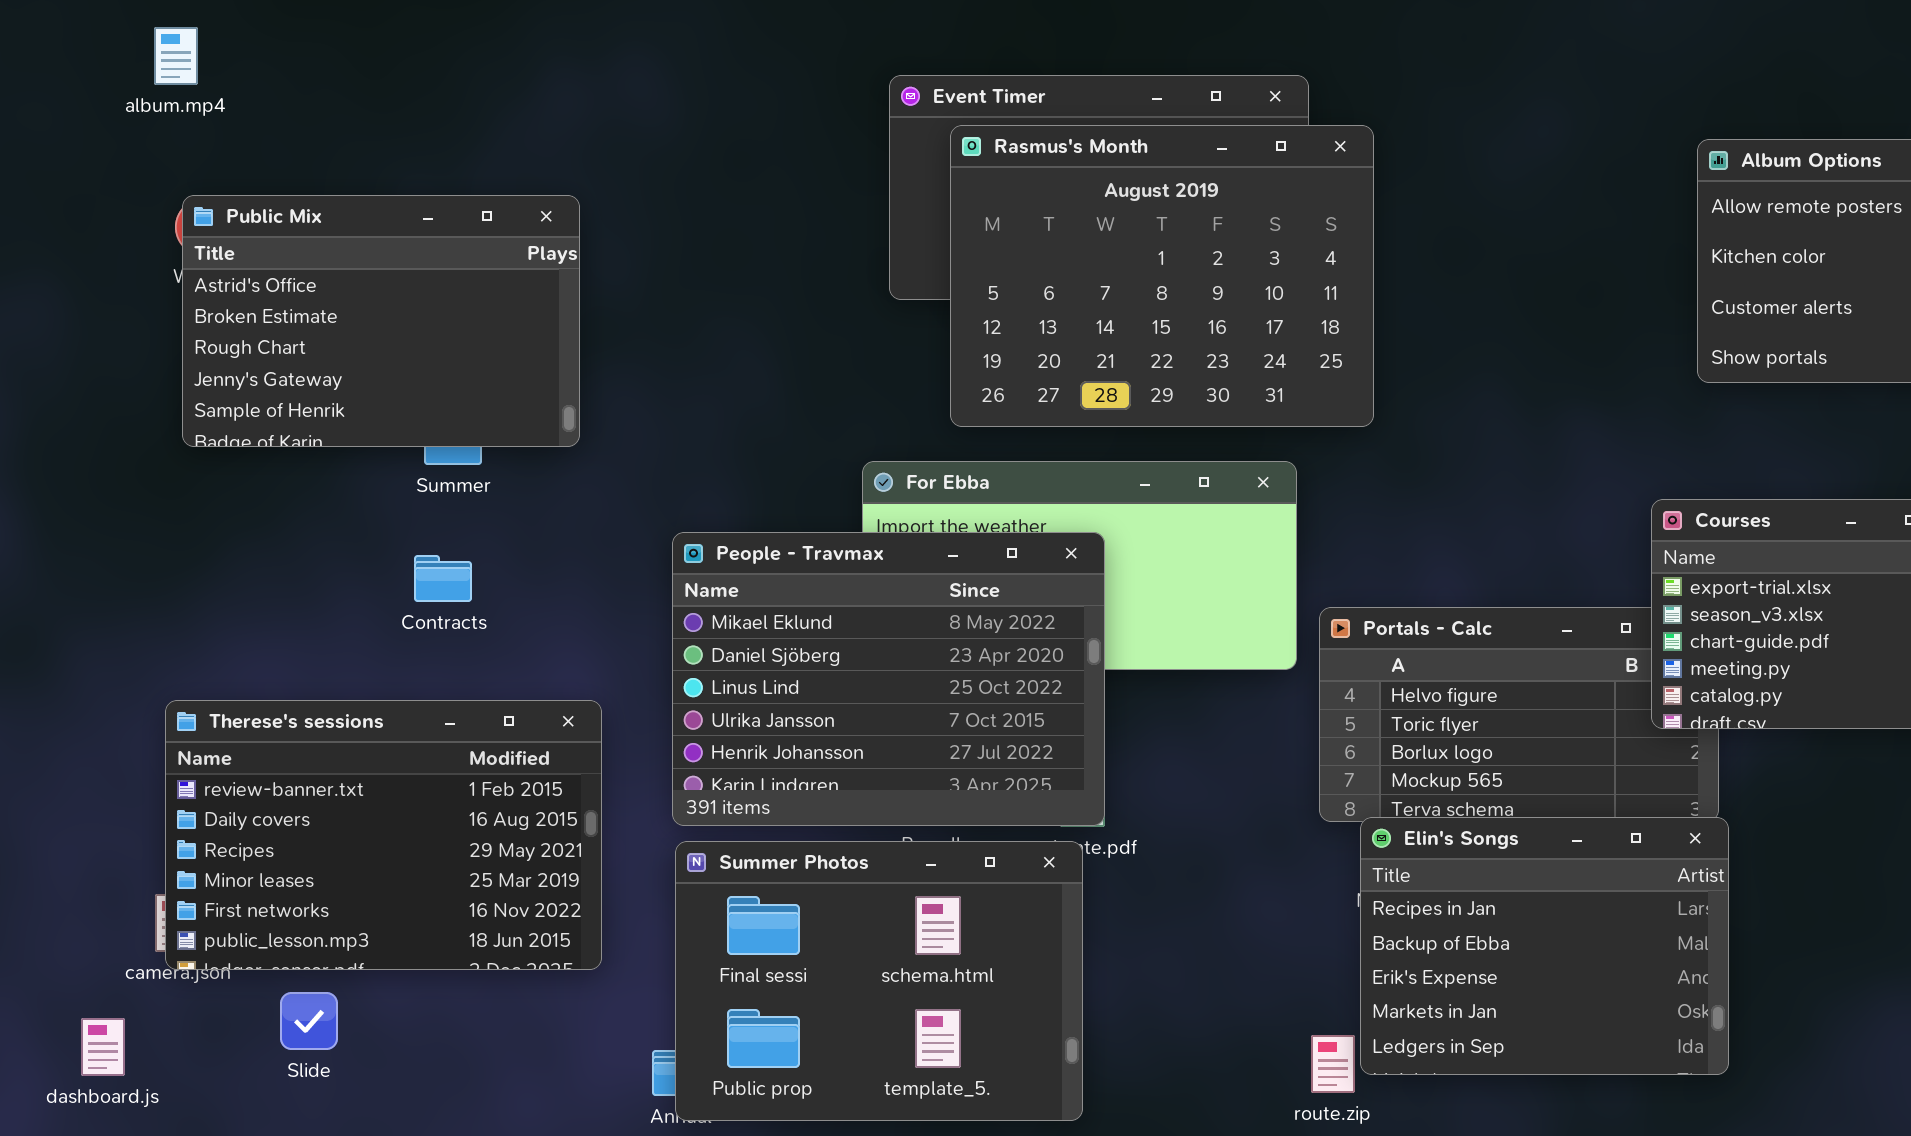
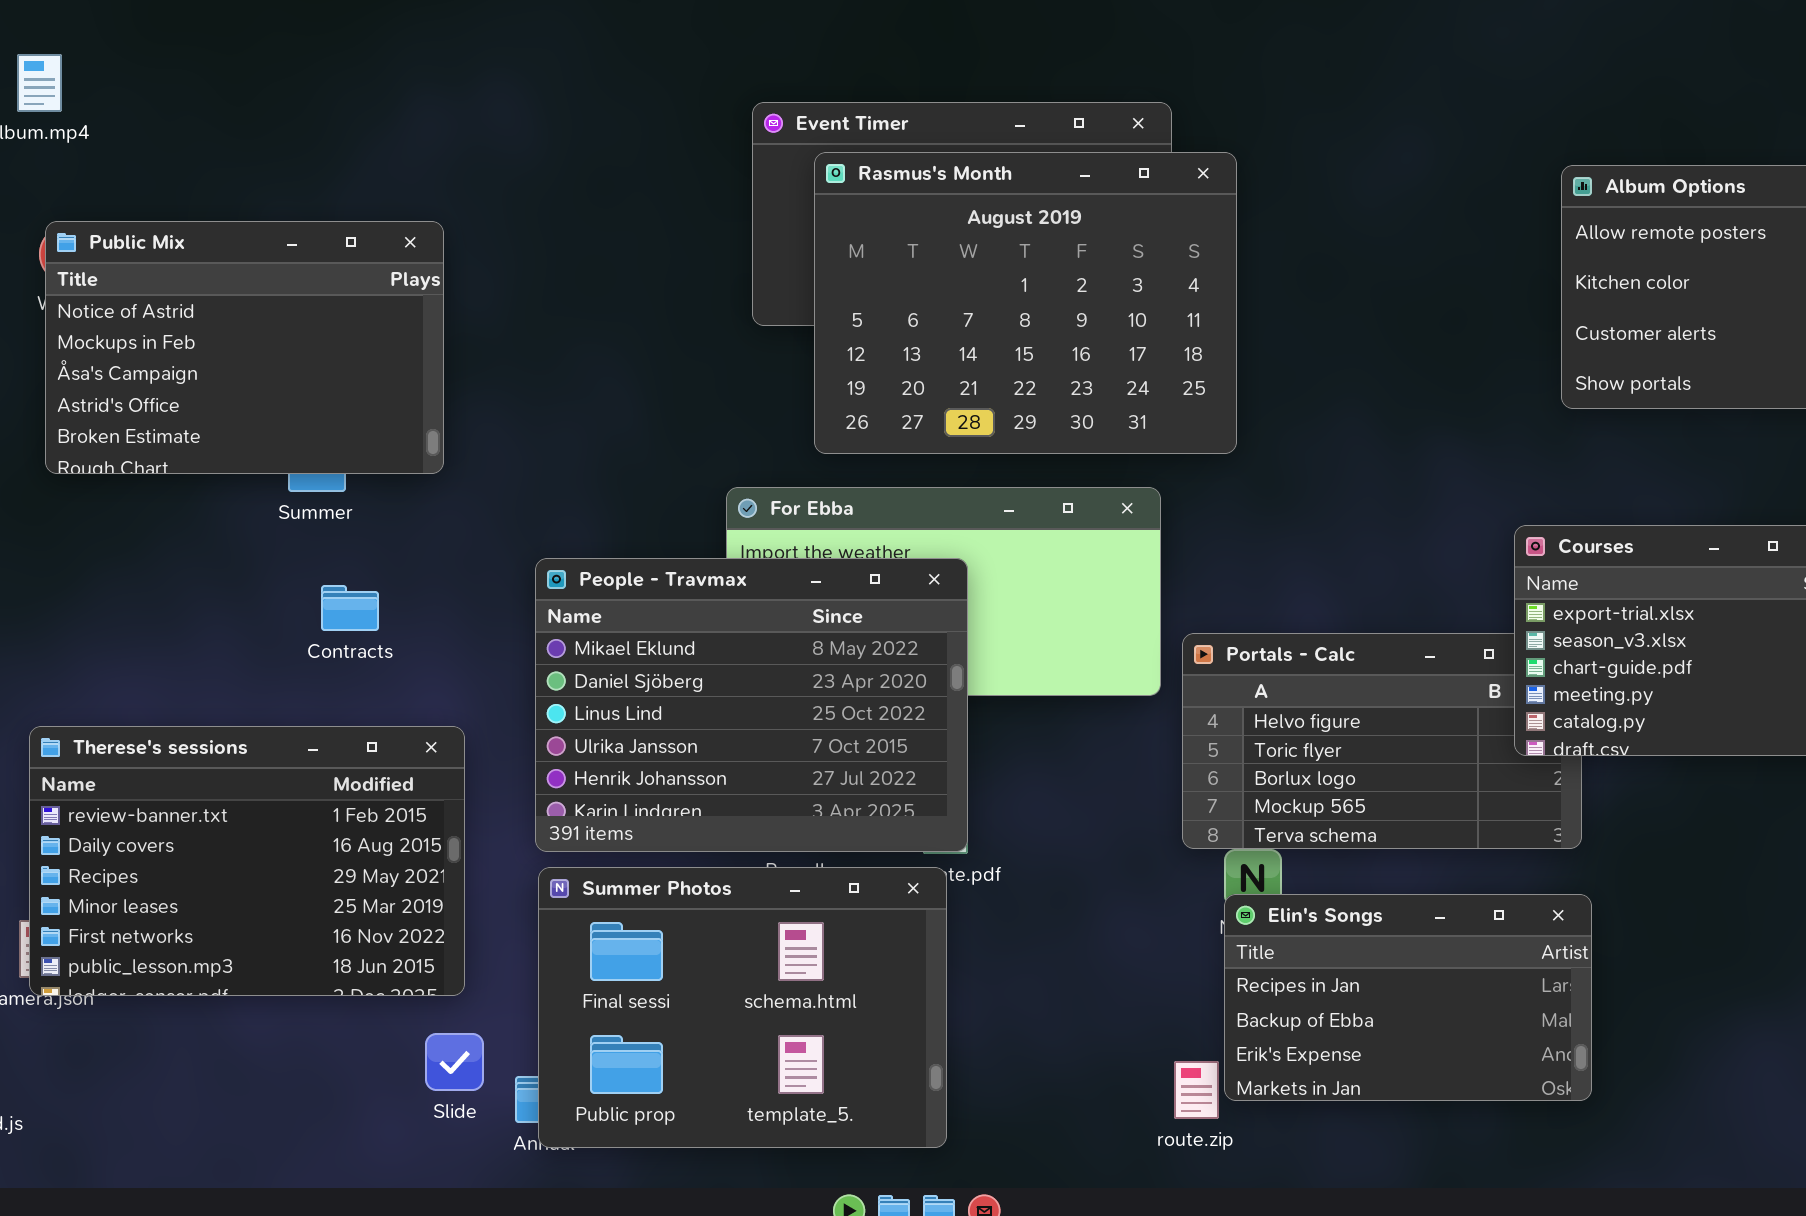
Public Mix: [182,195,580,447] -> [45,221,444,474], scrolled up 3 rows
Contracts: [414,555,472,602] -> [321,585,379,631], moved
Elin's Songs: [1360,817,1729,1075] -> [1224,894,1592,1101], resized
Slide: [280,992,338,1050] -> [425,1033,484,1091], moved

